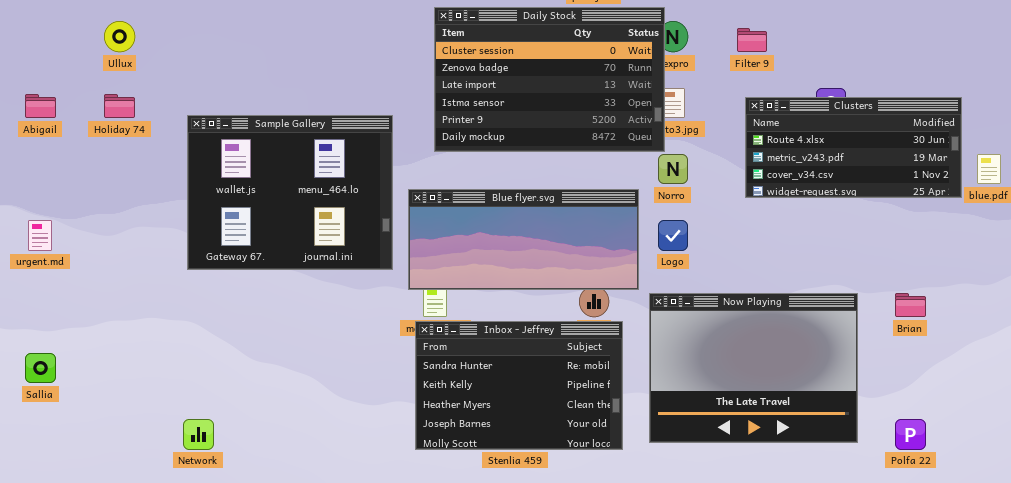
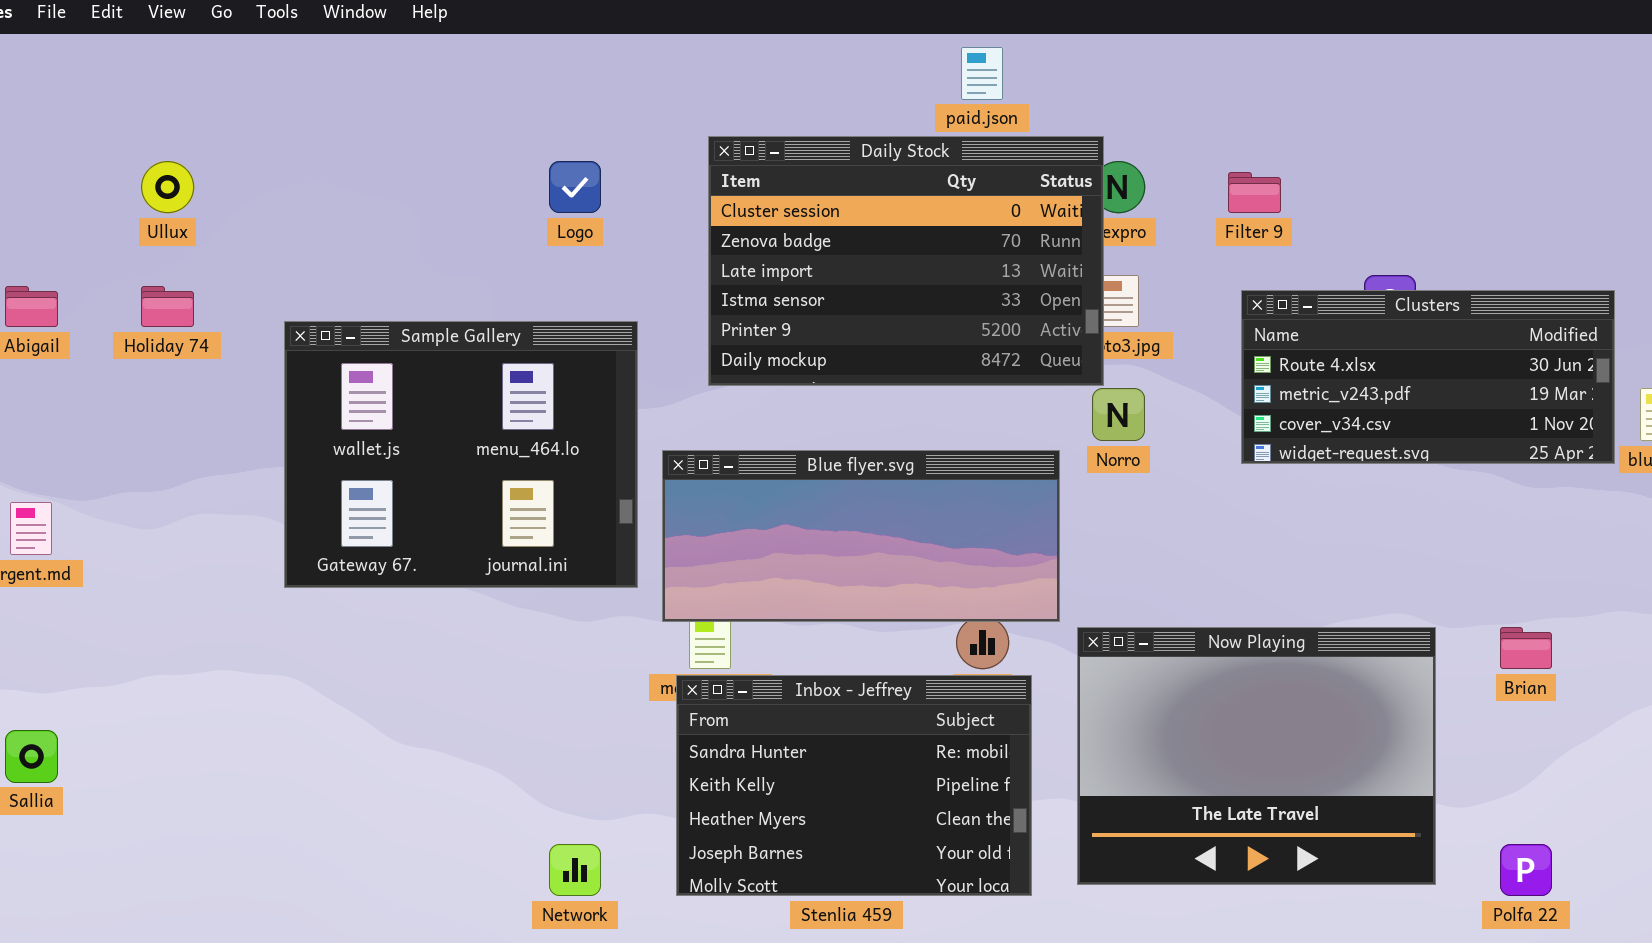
Logo: [658,220,688,251] -> [549,161,601,213], moved
Network: [183,419,214,450] -> [549,844,601,896], moved

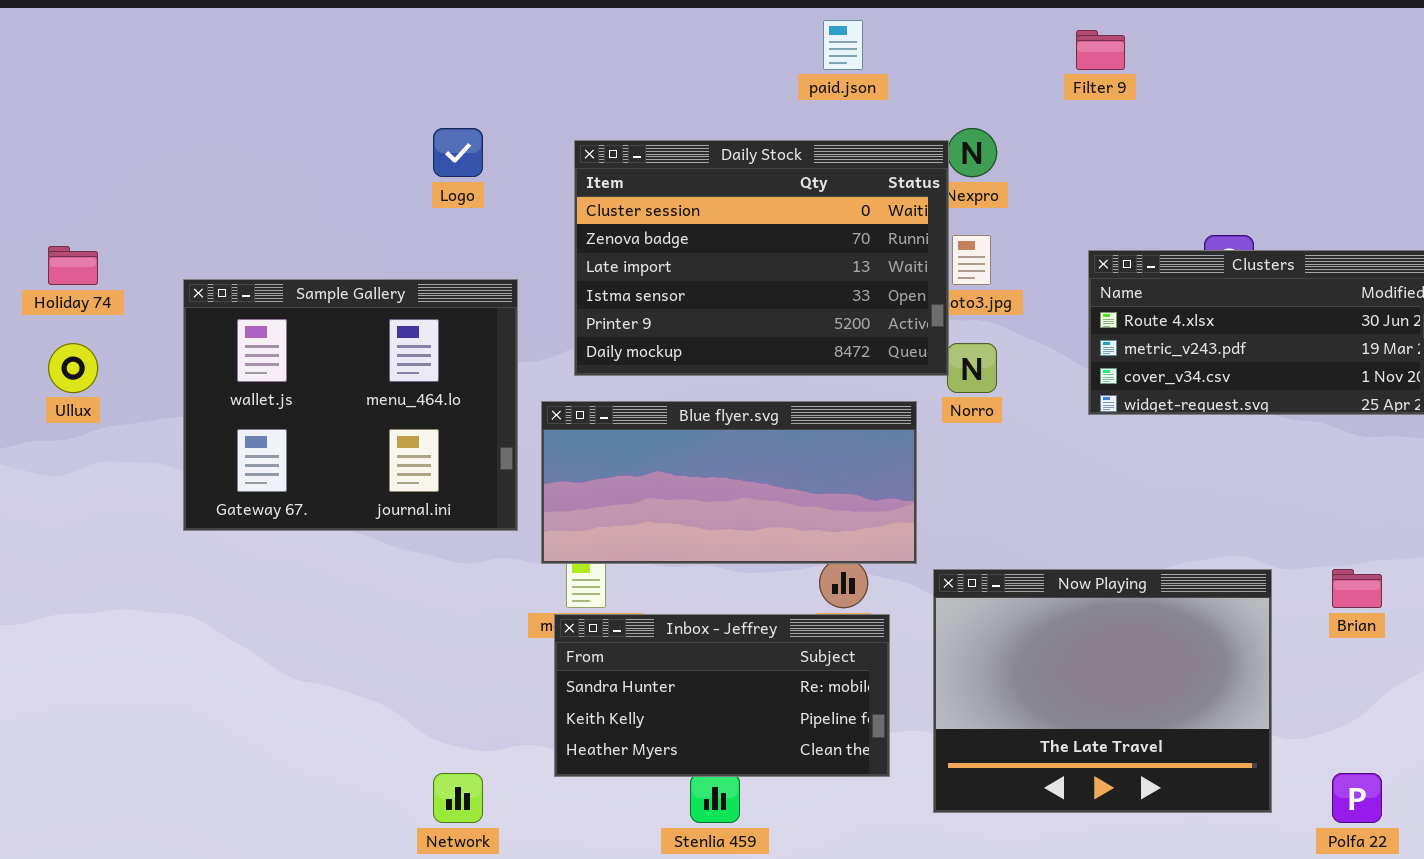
Daily Stock: [708,136,1104,386] -> [574,140,949,376], moved
Ullux: [141,161,194,213] -> [48,343,98,393], moved
Filter 9: [1228,172,1281,213] -> [1076,30,1125,70], moved
Inbox - Jeffrey: [676,675,1032,896] -> [554,614,890,777], resized

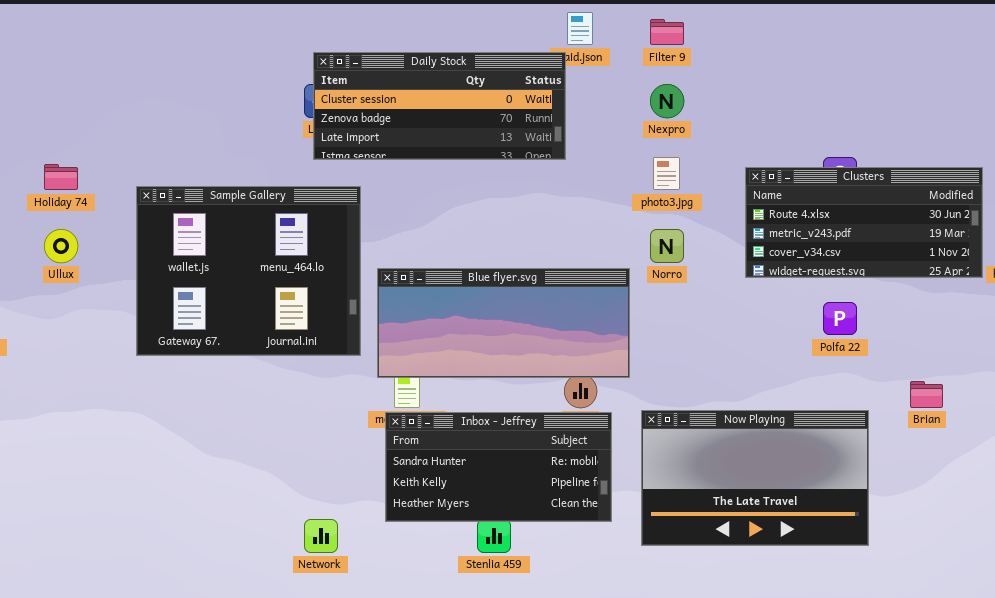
Filter 9: [1076,30,1125,70] -> [650,19,684,45], moved
Daily Stock: [574,140,949,376] -> [313,52,566,160], moved, resized
Now Playing: [933,569,1272,813] -> [641,410,869,546], resized
Polfa 22: [1332,773,1382,823] -> [823,302,857,335], moved

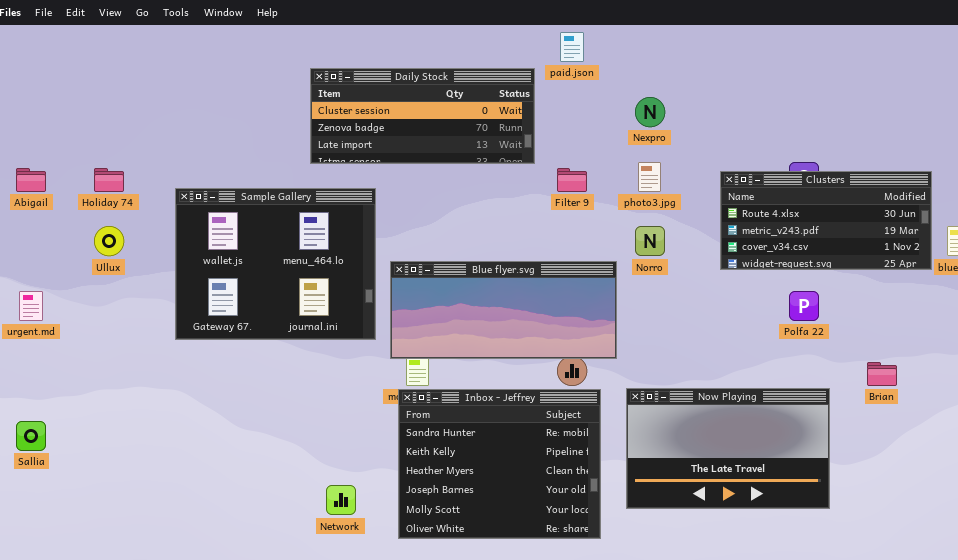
Filter 9: [650,19,684,45] -> [557,168,587,192], moved
Daily Stock: [313,52,566,160] -> [310,68,535,164], moved
Inbox - Jeffrey: [385,412,612,522] -> [398,389,601,539], resized

